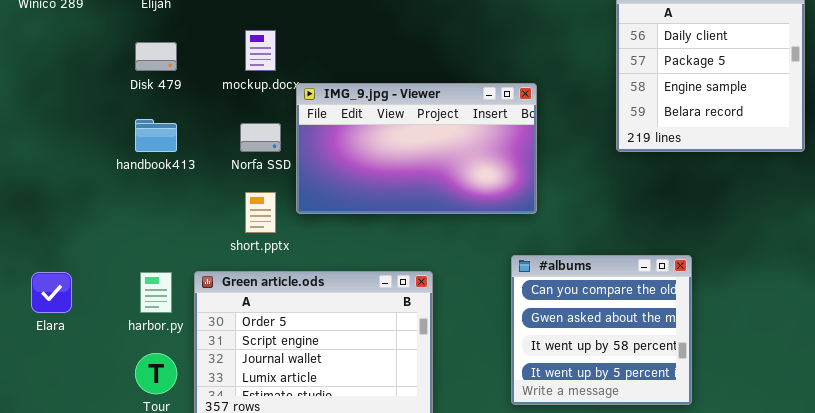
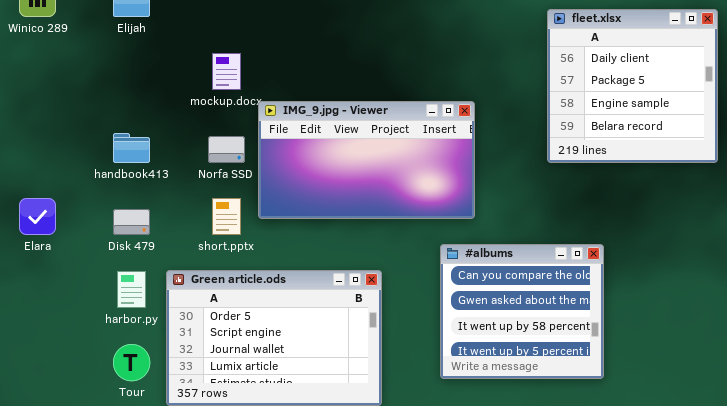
Disk 479: [135,42,177,71] -> [113,209,150,235], moved
#albums: [511,255,692,405] -> [440,244,604,379], moved
Elara: [31,272,72,313] -> [19,198,56,235], moved

